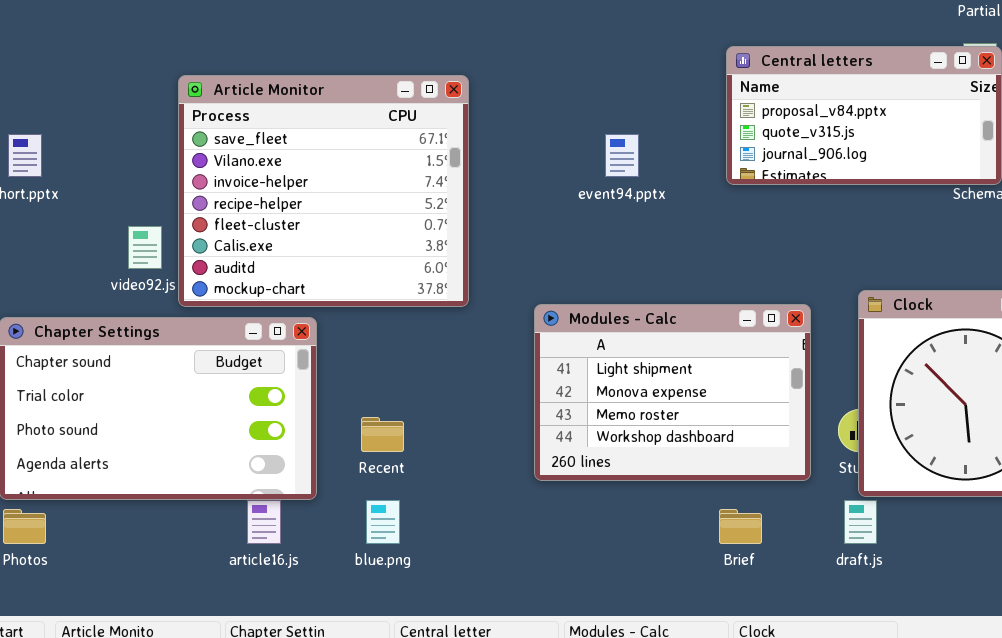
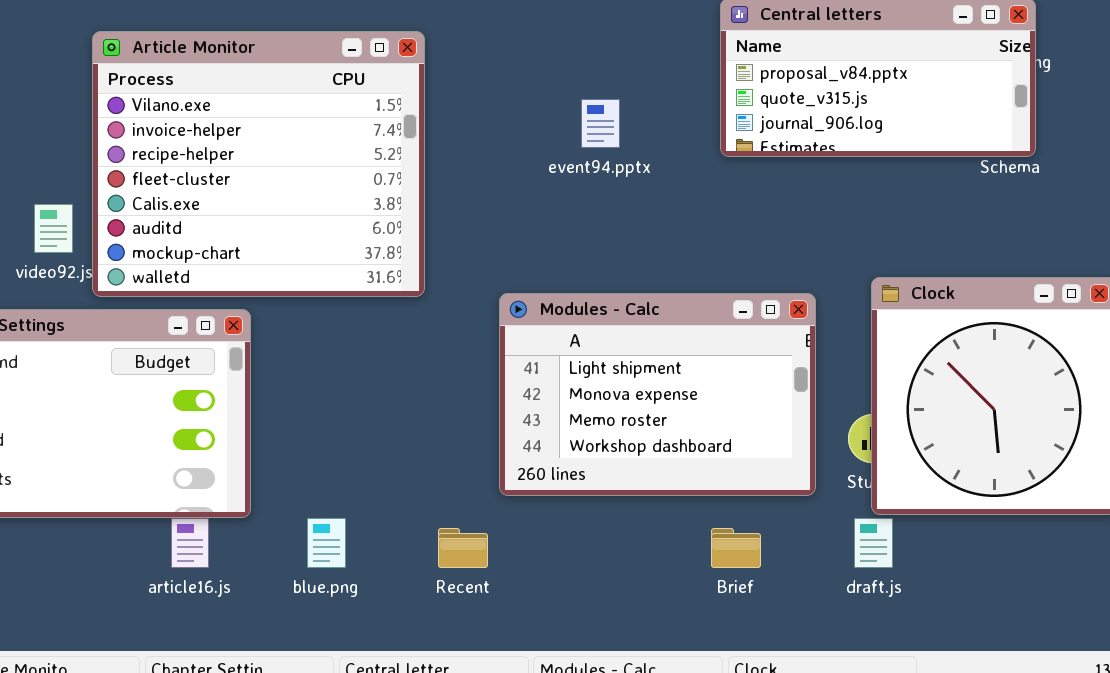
Article Monitor: [178,75,469,307] -> [92,31,425,297], scrolled down 1 row
Recent: [361,417,404,452] -> [438,528,488,568], moved

